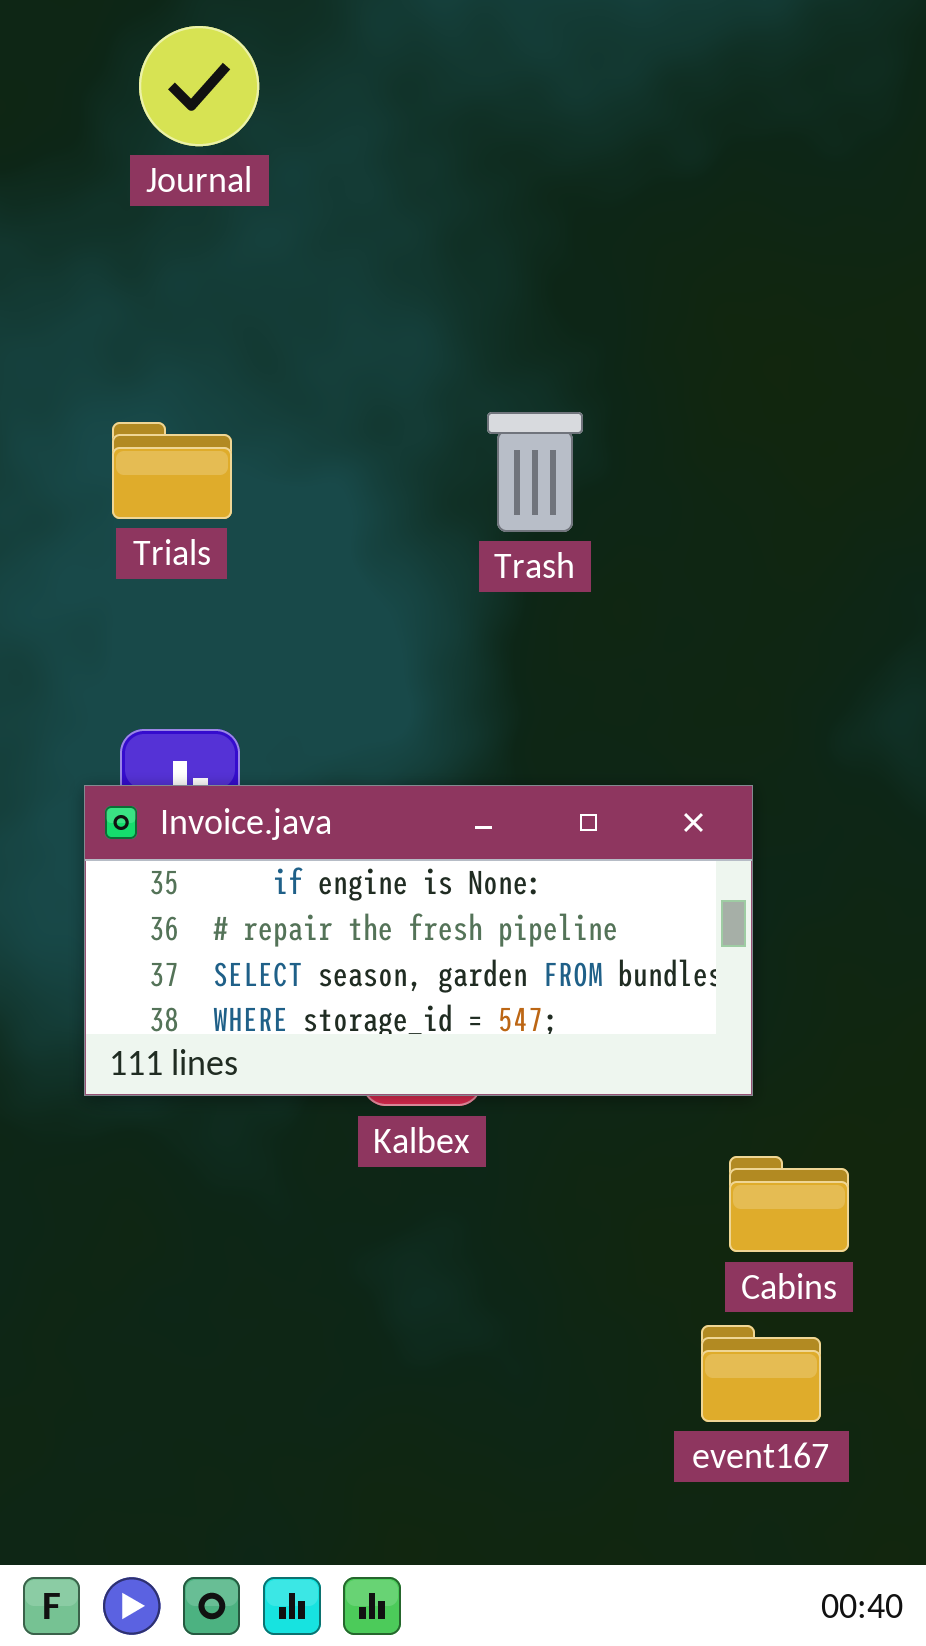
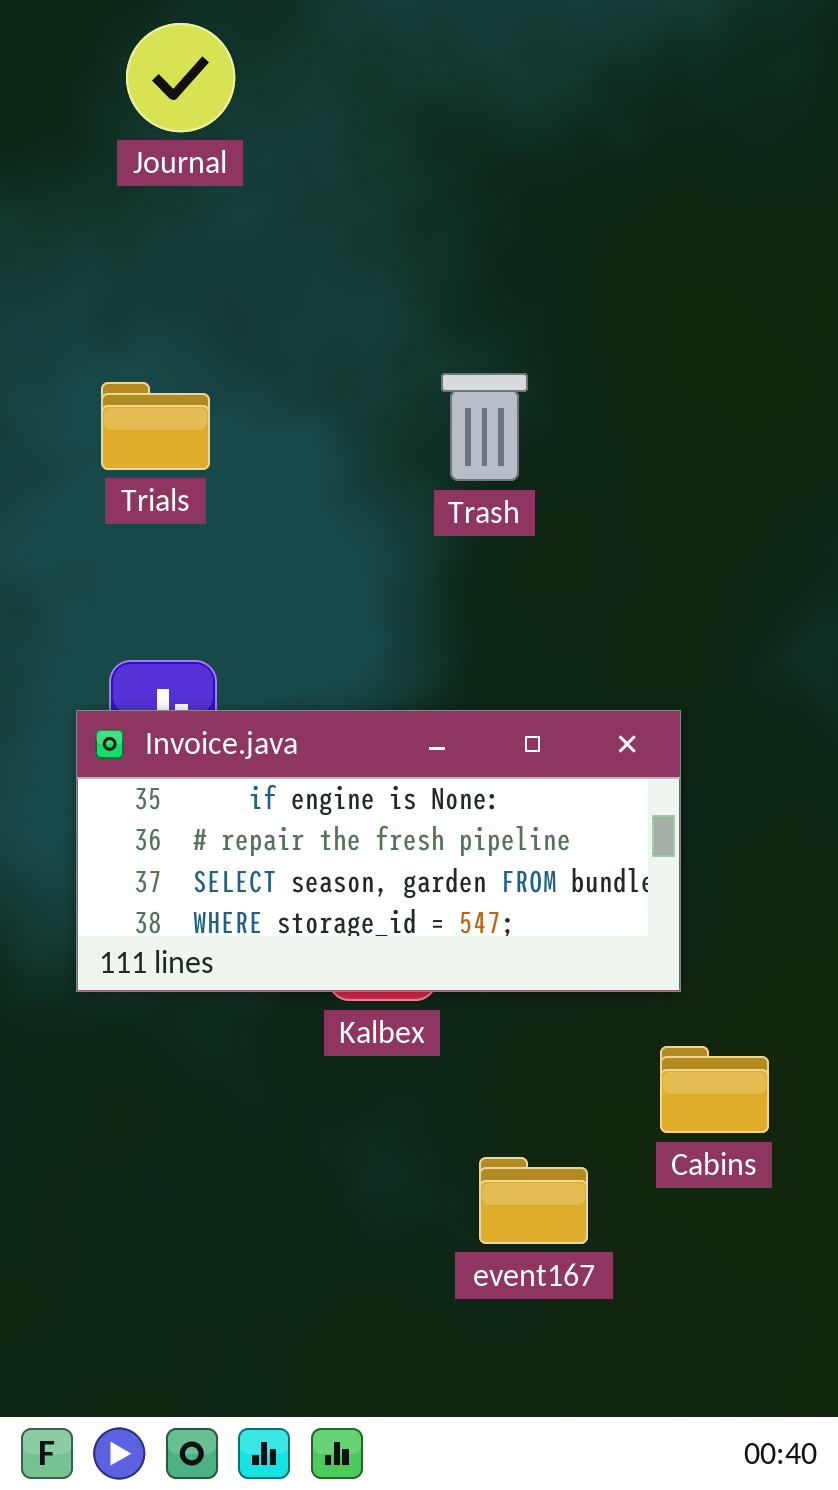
event167: [701,1325,821,1422] -> [479,1157,588,1244], moved

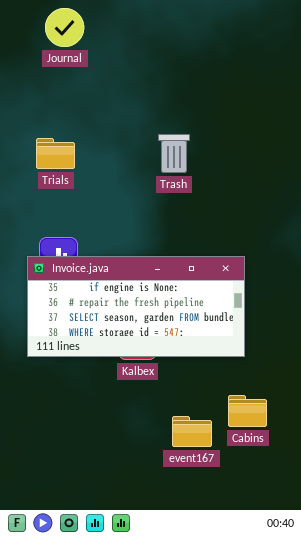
Cabins: [660,1046,769,1133] -> [228,395,267,427], moved

